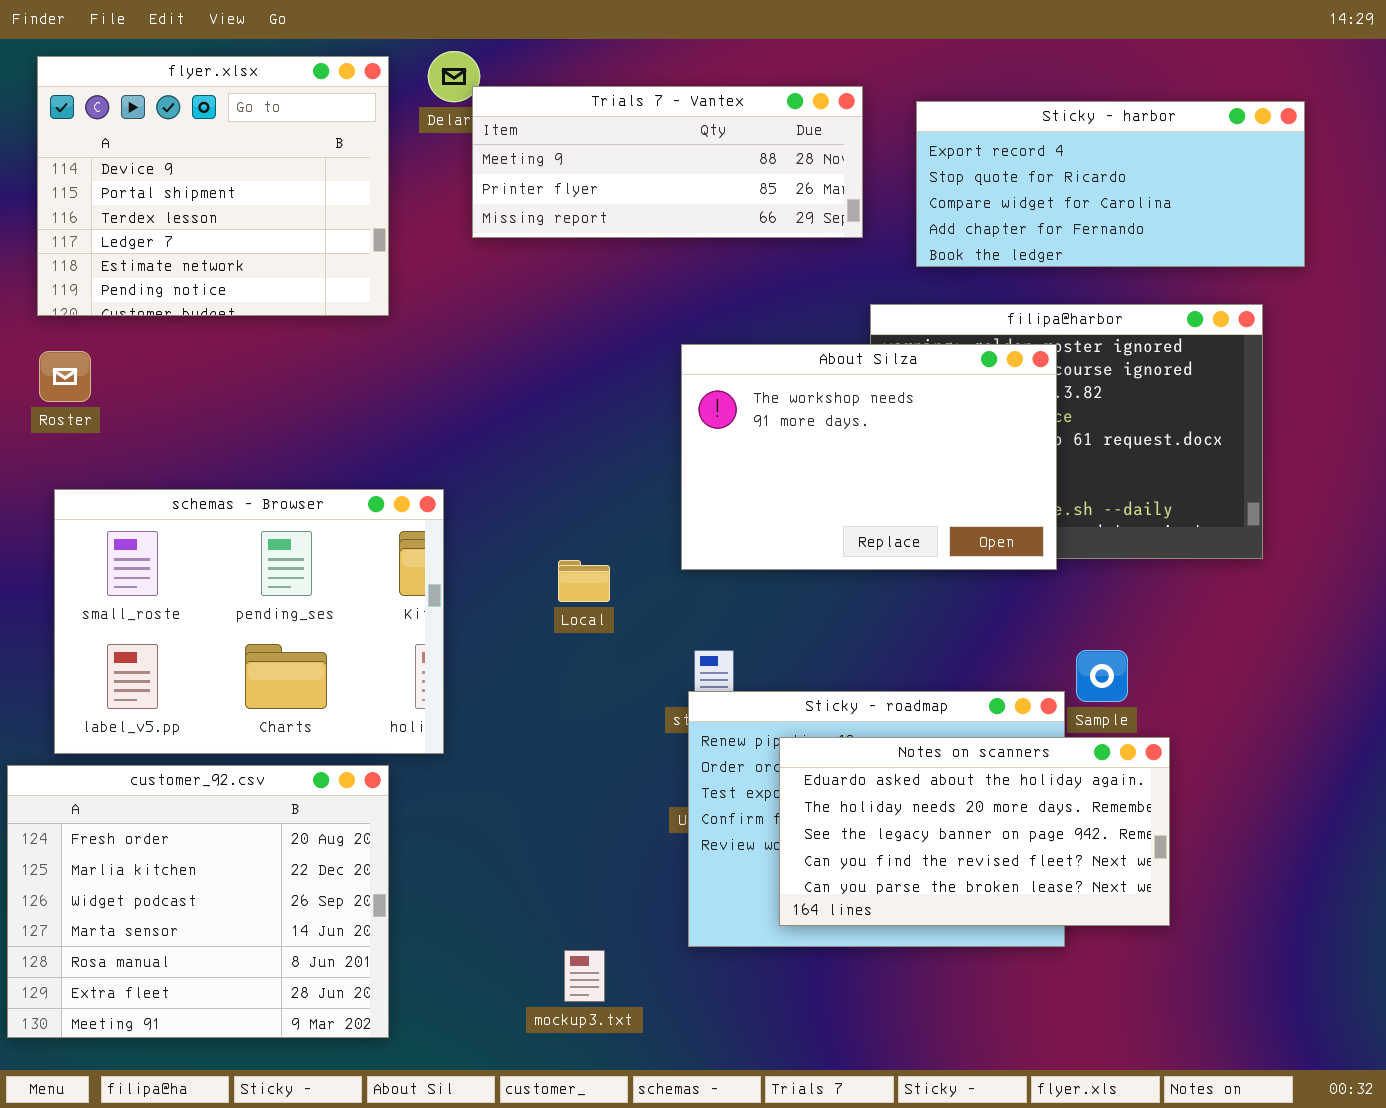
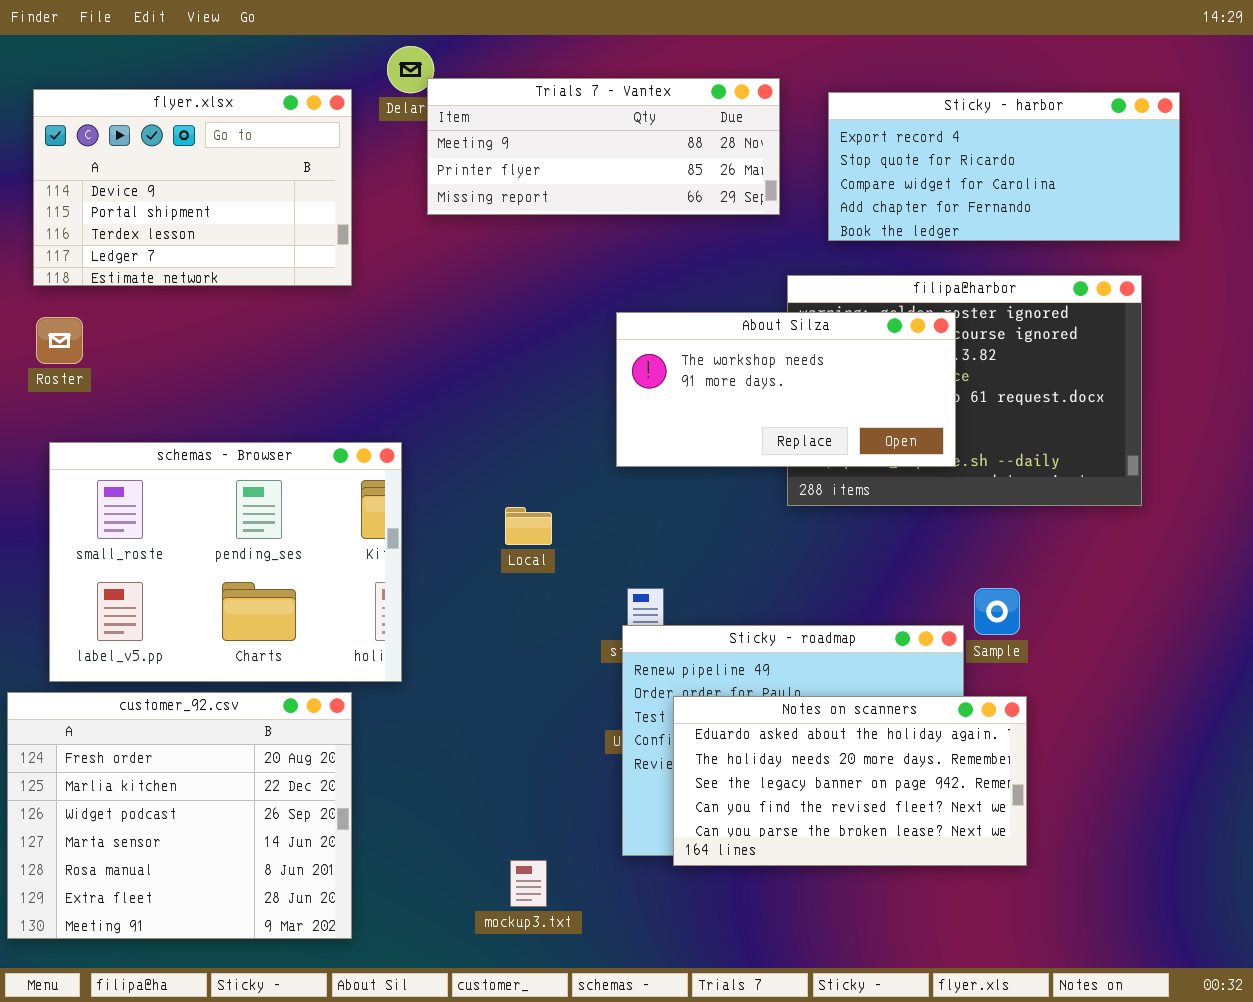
flyer.xlsx: [37,56,389,316] -> [33,89,352,286], resized
About Silza: [681,344,1057,570] -> [616,312,956,467], resized
Notes on scanners: [779,737,1170,926] -> [673,696,1027,866], moved

